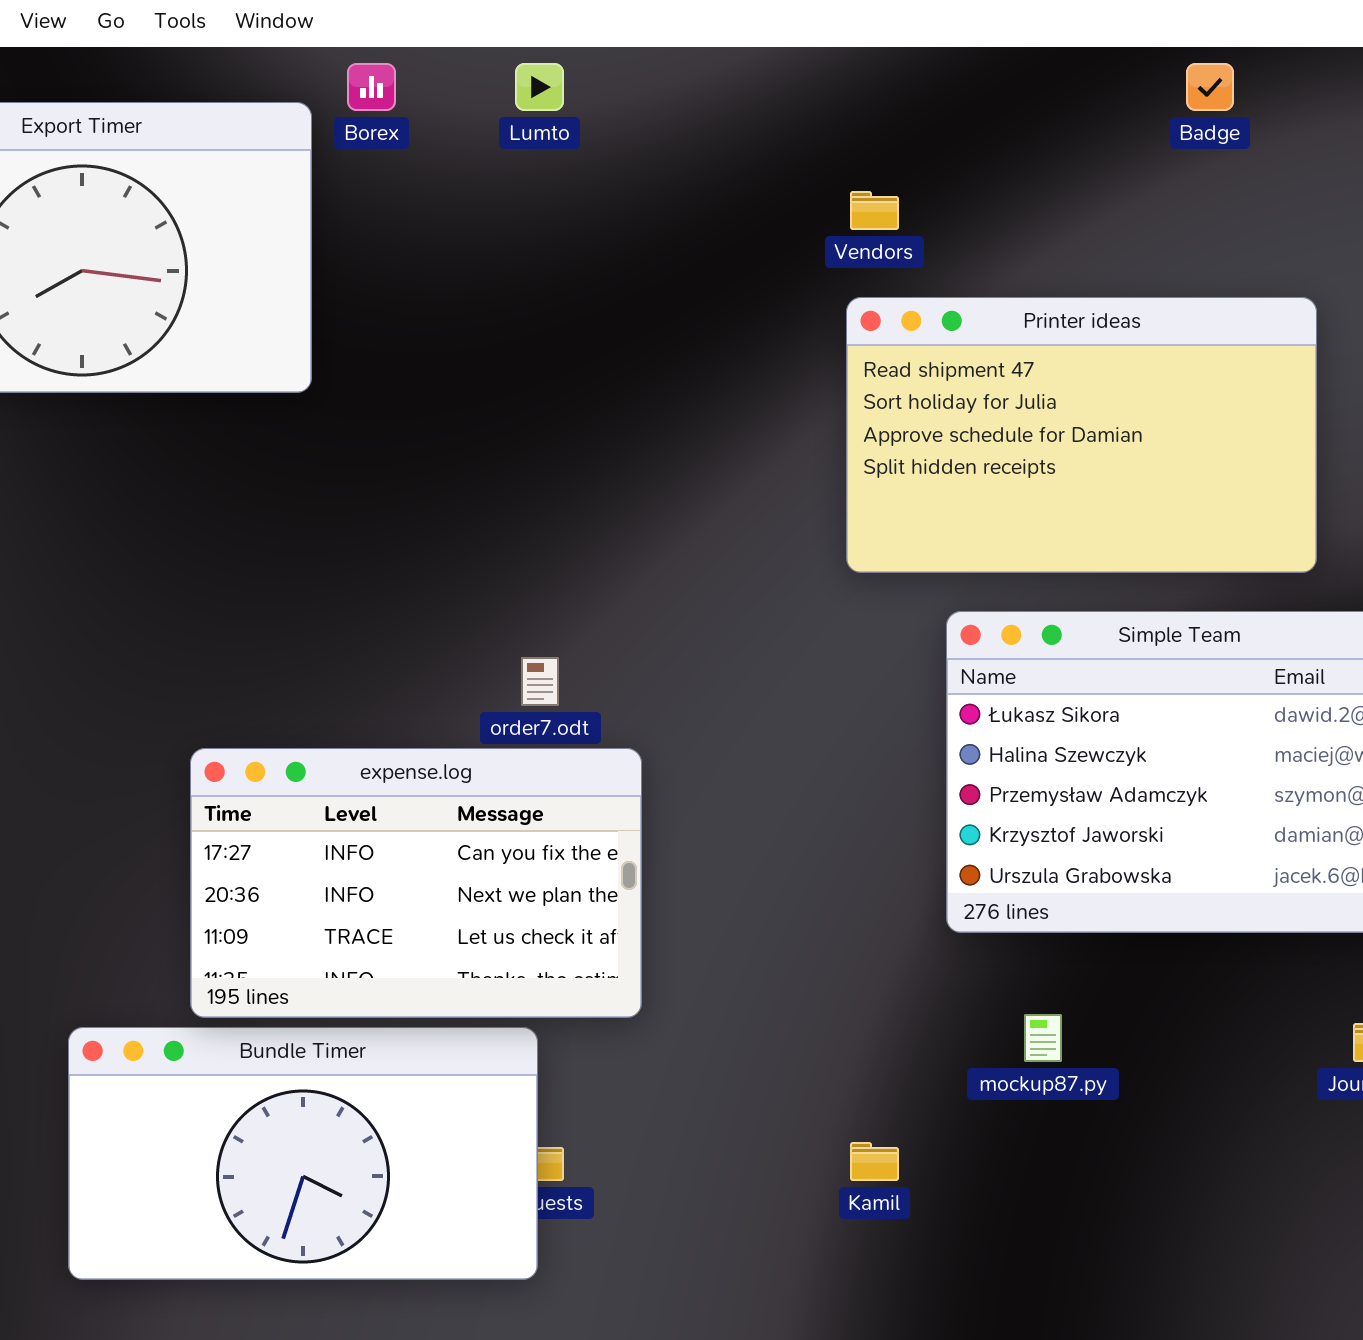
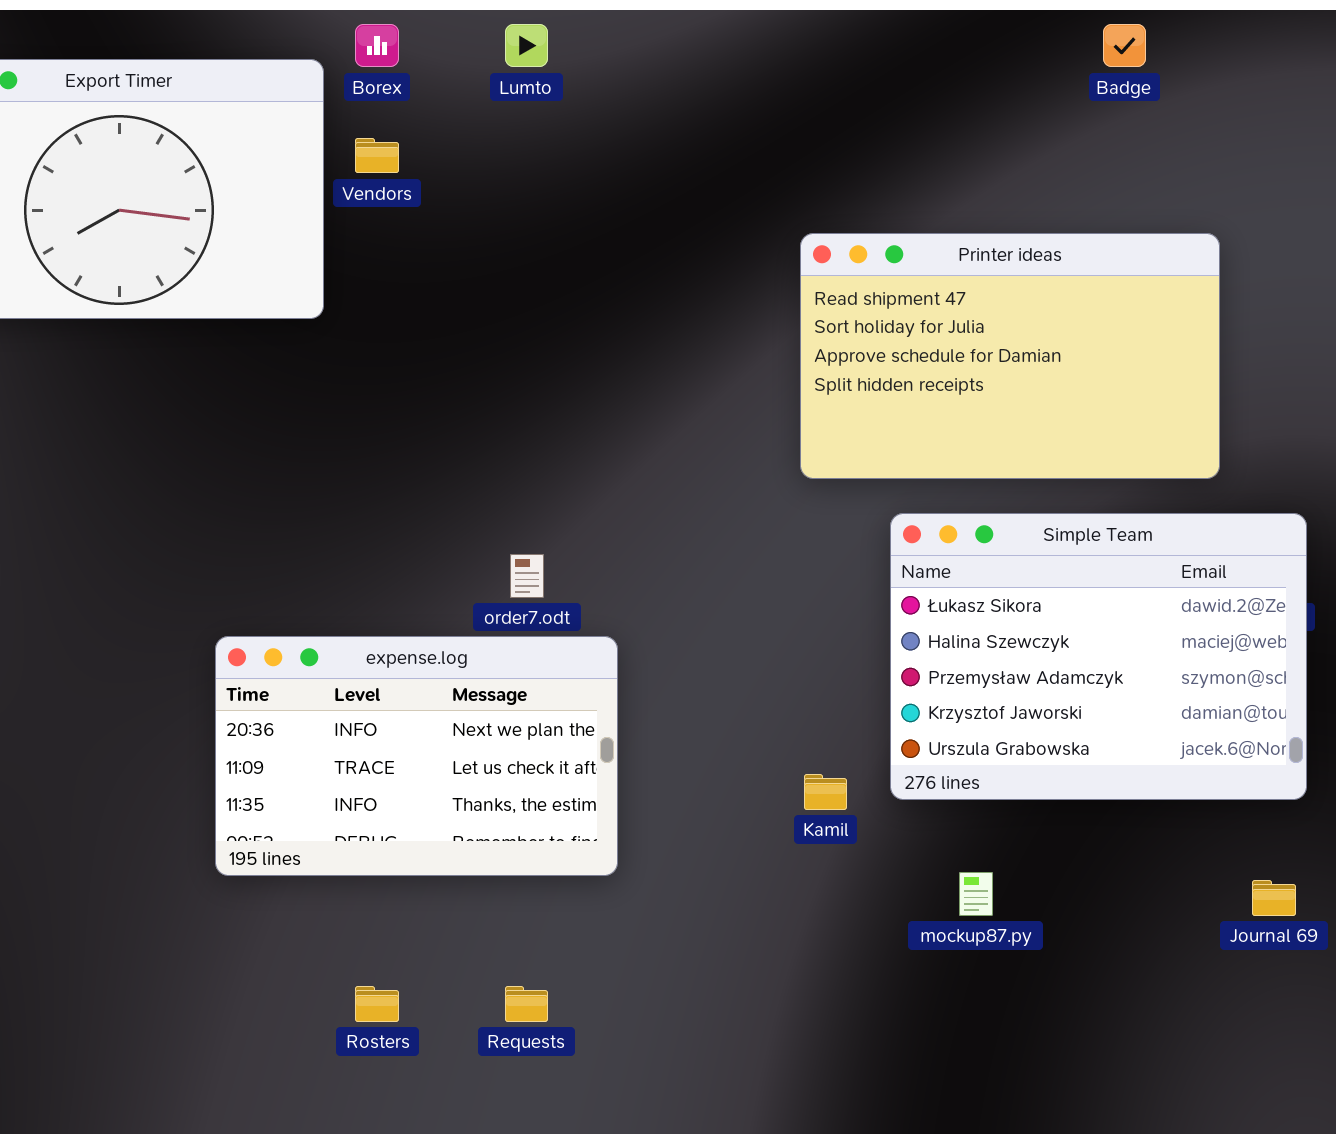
Vendors: [850,191,899,230] -> [355,138,399,173], moved
expense.log: [190,748,642,1018] -> [215,636,618,876], scrolled down 1 row
Bundle Timer: [68,1027,538,1280] -> none, closed
Kamil: [850,1142,899,1181] -> [804,774,847,810], moved

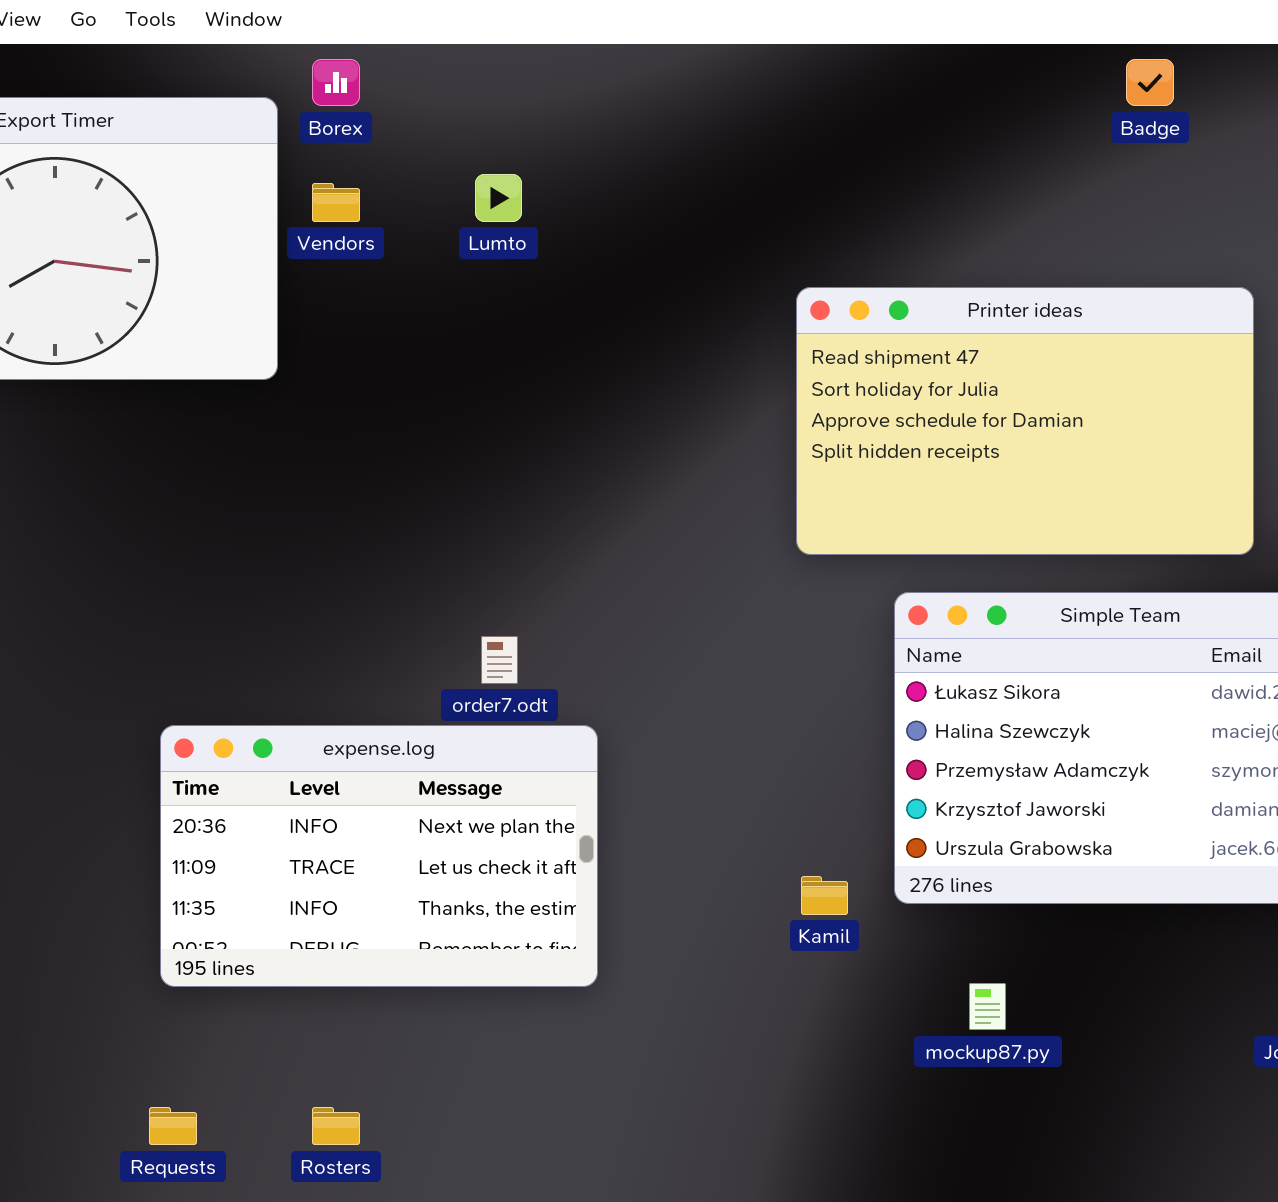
Lumto: [505,24,548,67] -> [475,174,522,222], moved
Requests: [505,986,548,1022] -> [149,1107,197,1145], moved

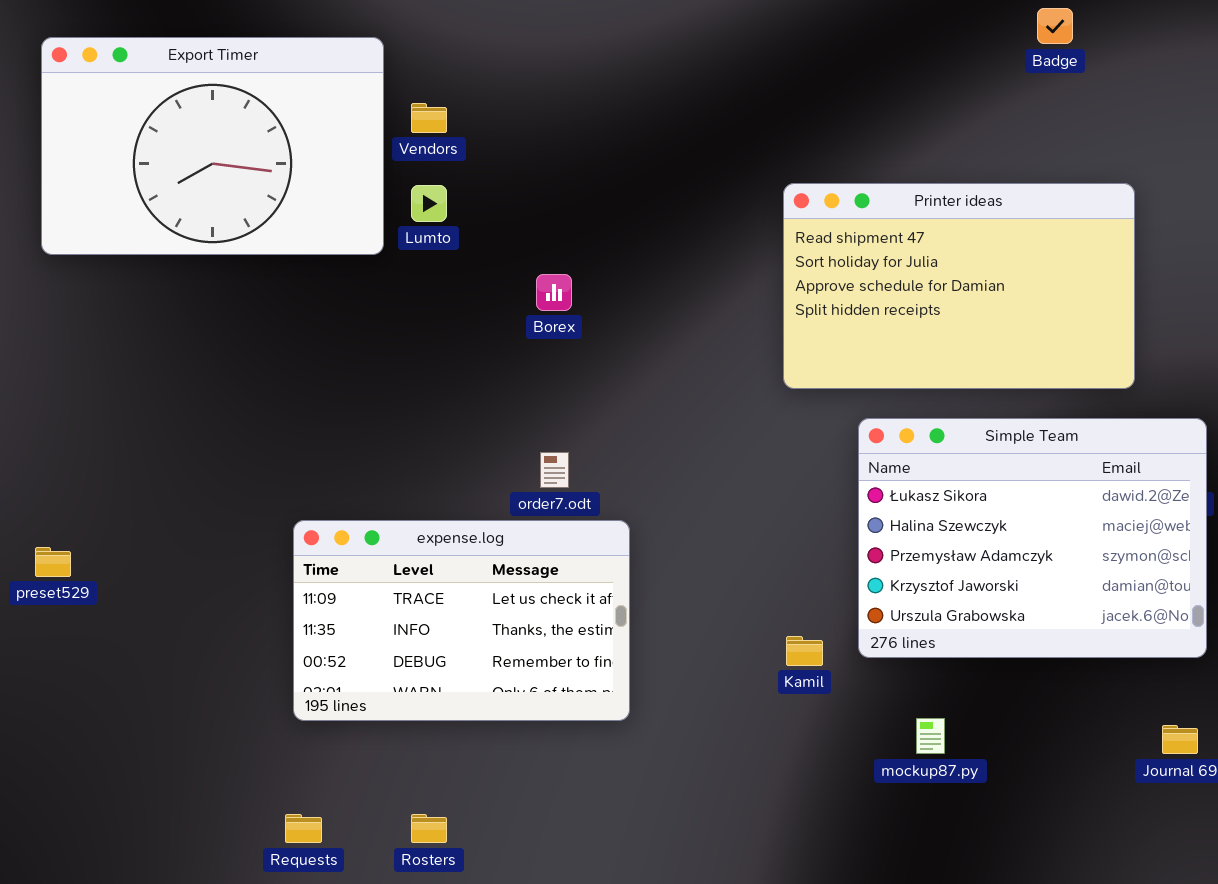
Borex: [312,59,360,106] -> [536,274,572,311], moved
Lumto: [475,174,522,222] -> [411,185,447,222], moved
expense.log: [160,725,598,987] -> [293,520,630,721], scrolled down 1 row

